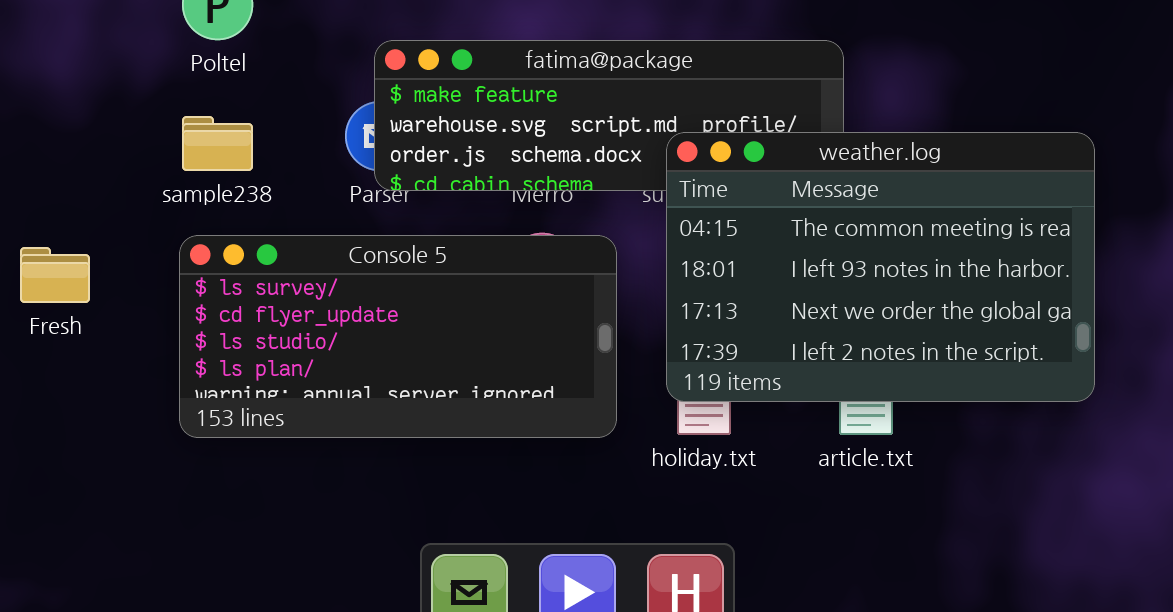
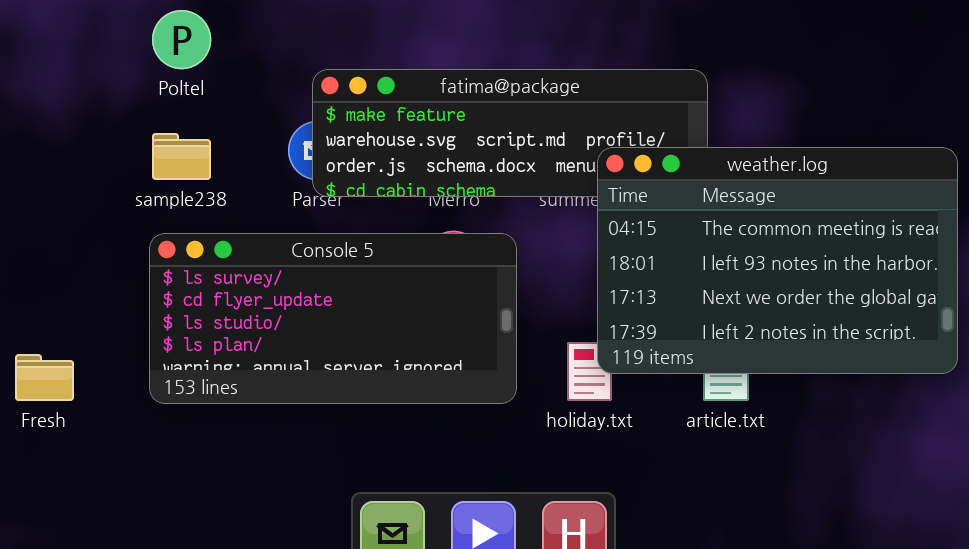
weather.log: [666,132,1095,402] -> [597,147,958,374], moved
Fresh: [20,247,90,303] -> [15,354,74,401], moved

